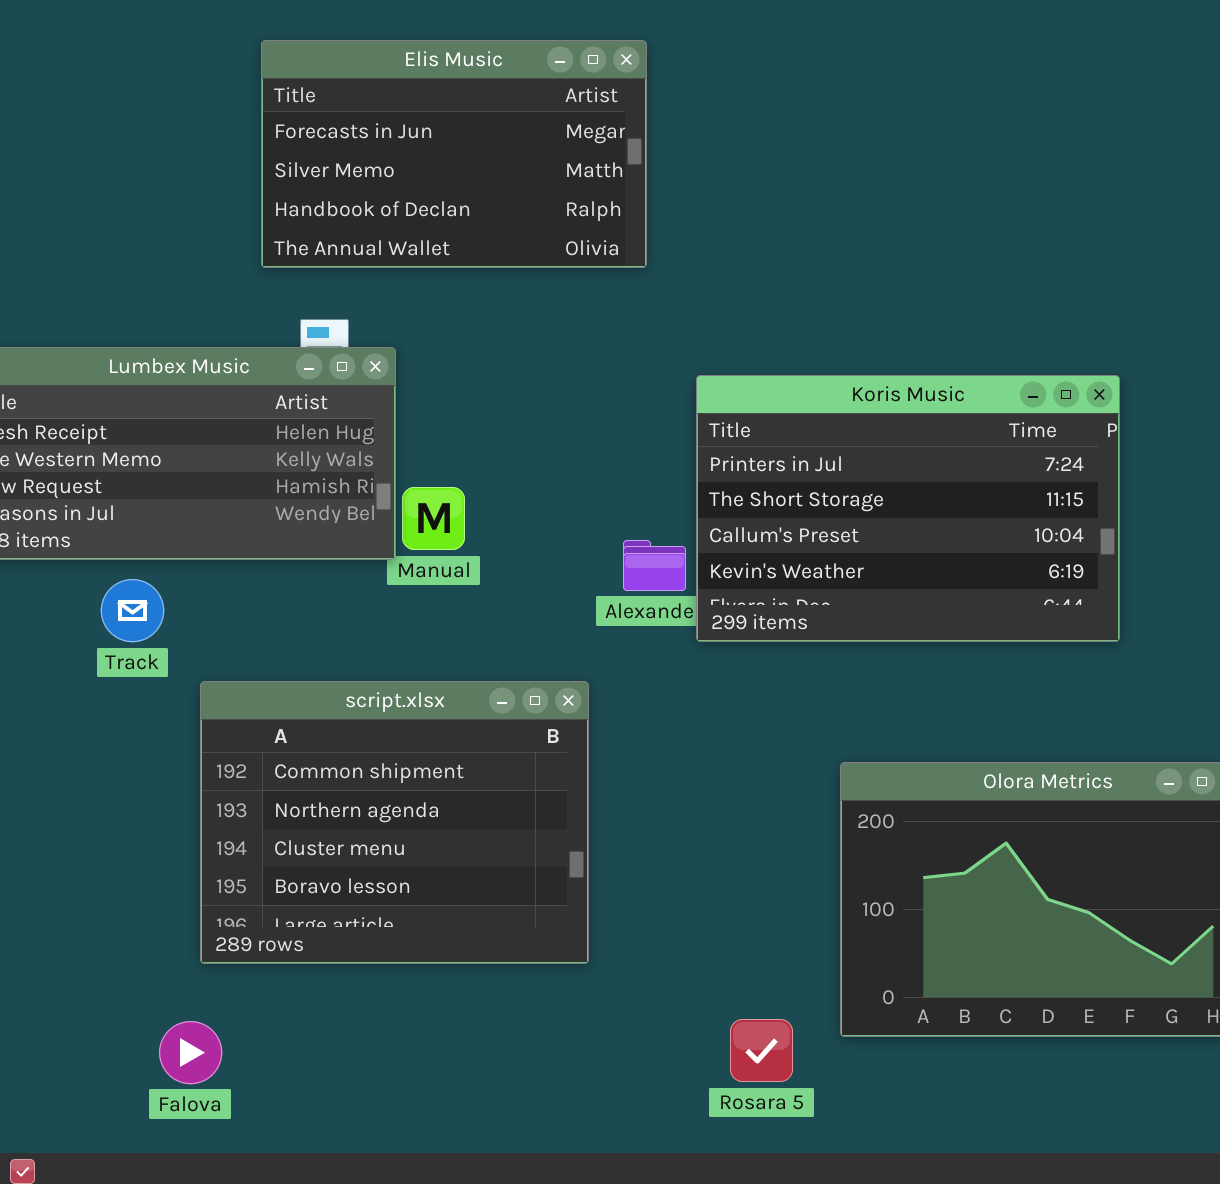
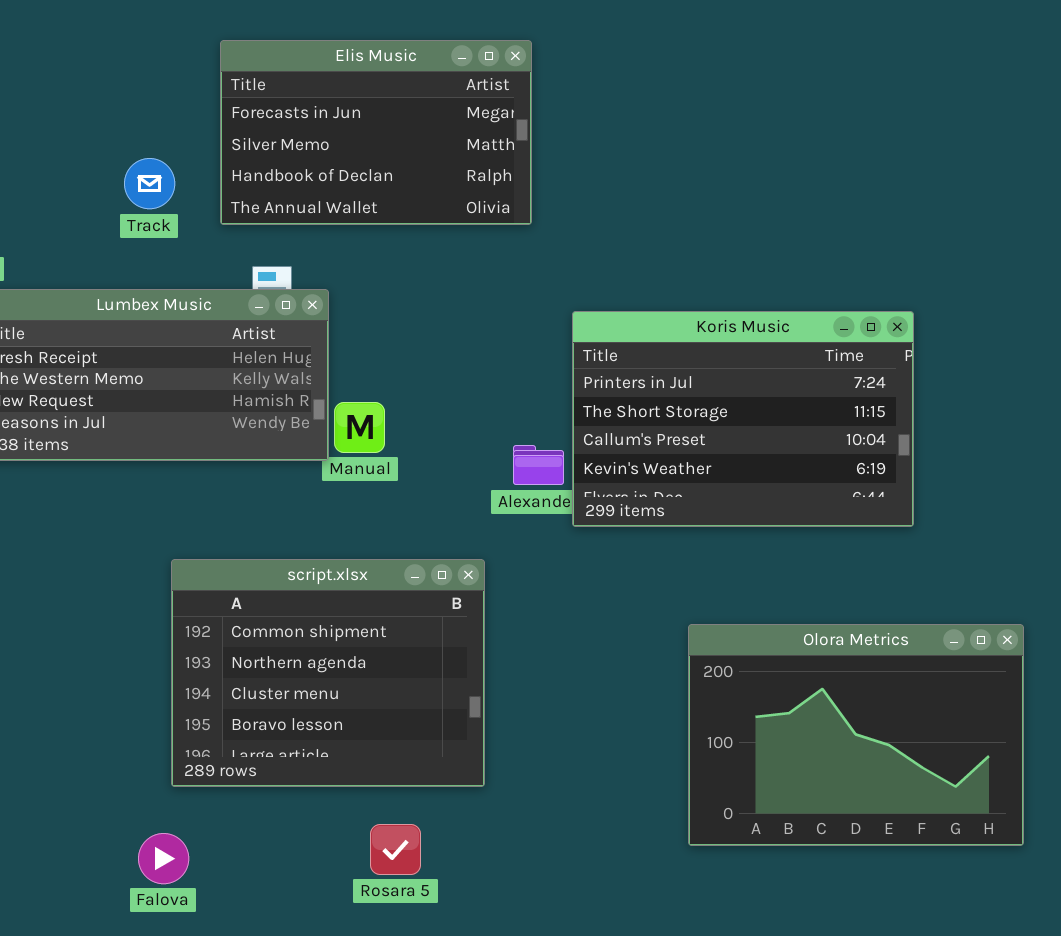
Track: [101,579,164,642] -> [124,158,175,209], moved
Rosara 5: [730,1019,793,1082] -> [370,824,421,875], moved

